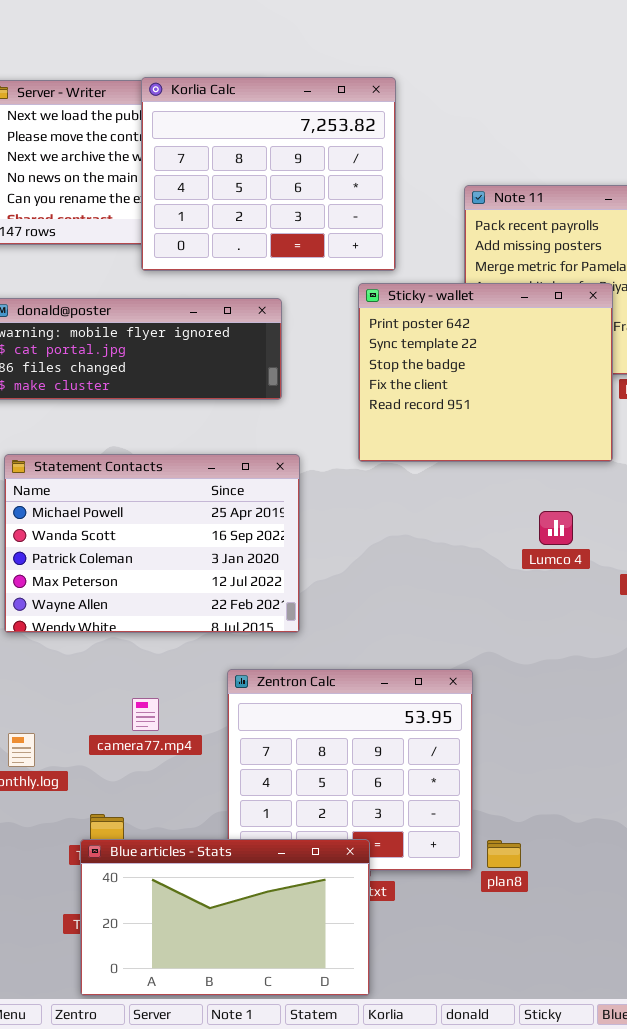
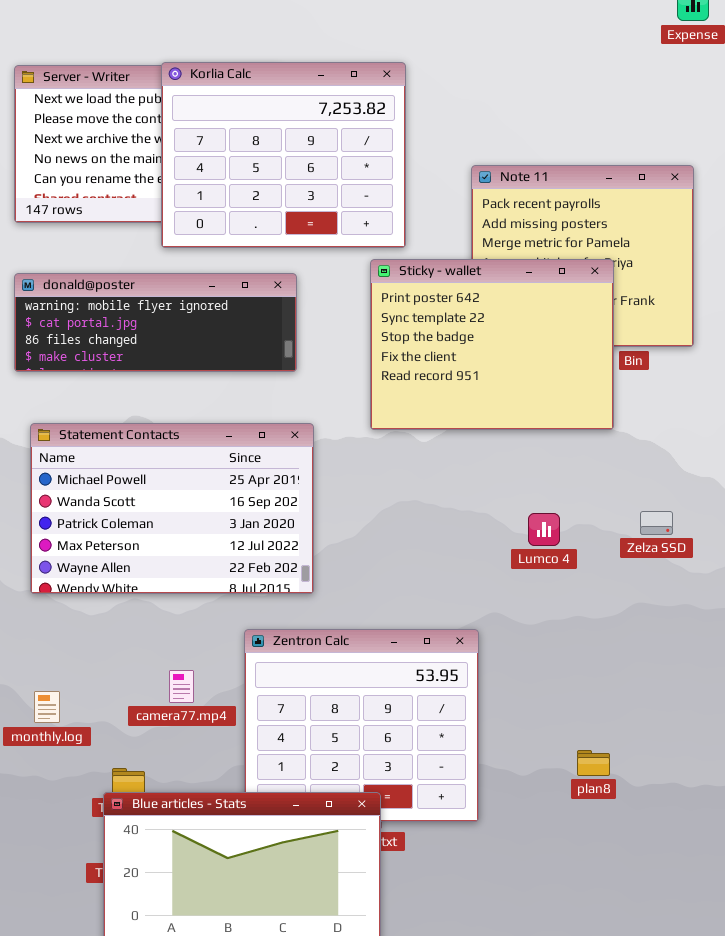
Lumco 4: [539,511,573,545] -> [528,513,560,546], moved
camera77.mp4: [132,698,159,731] -> [169,670,194,703], moved
plan8: [487,840,521,868] -> [577,750,610,776], moved

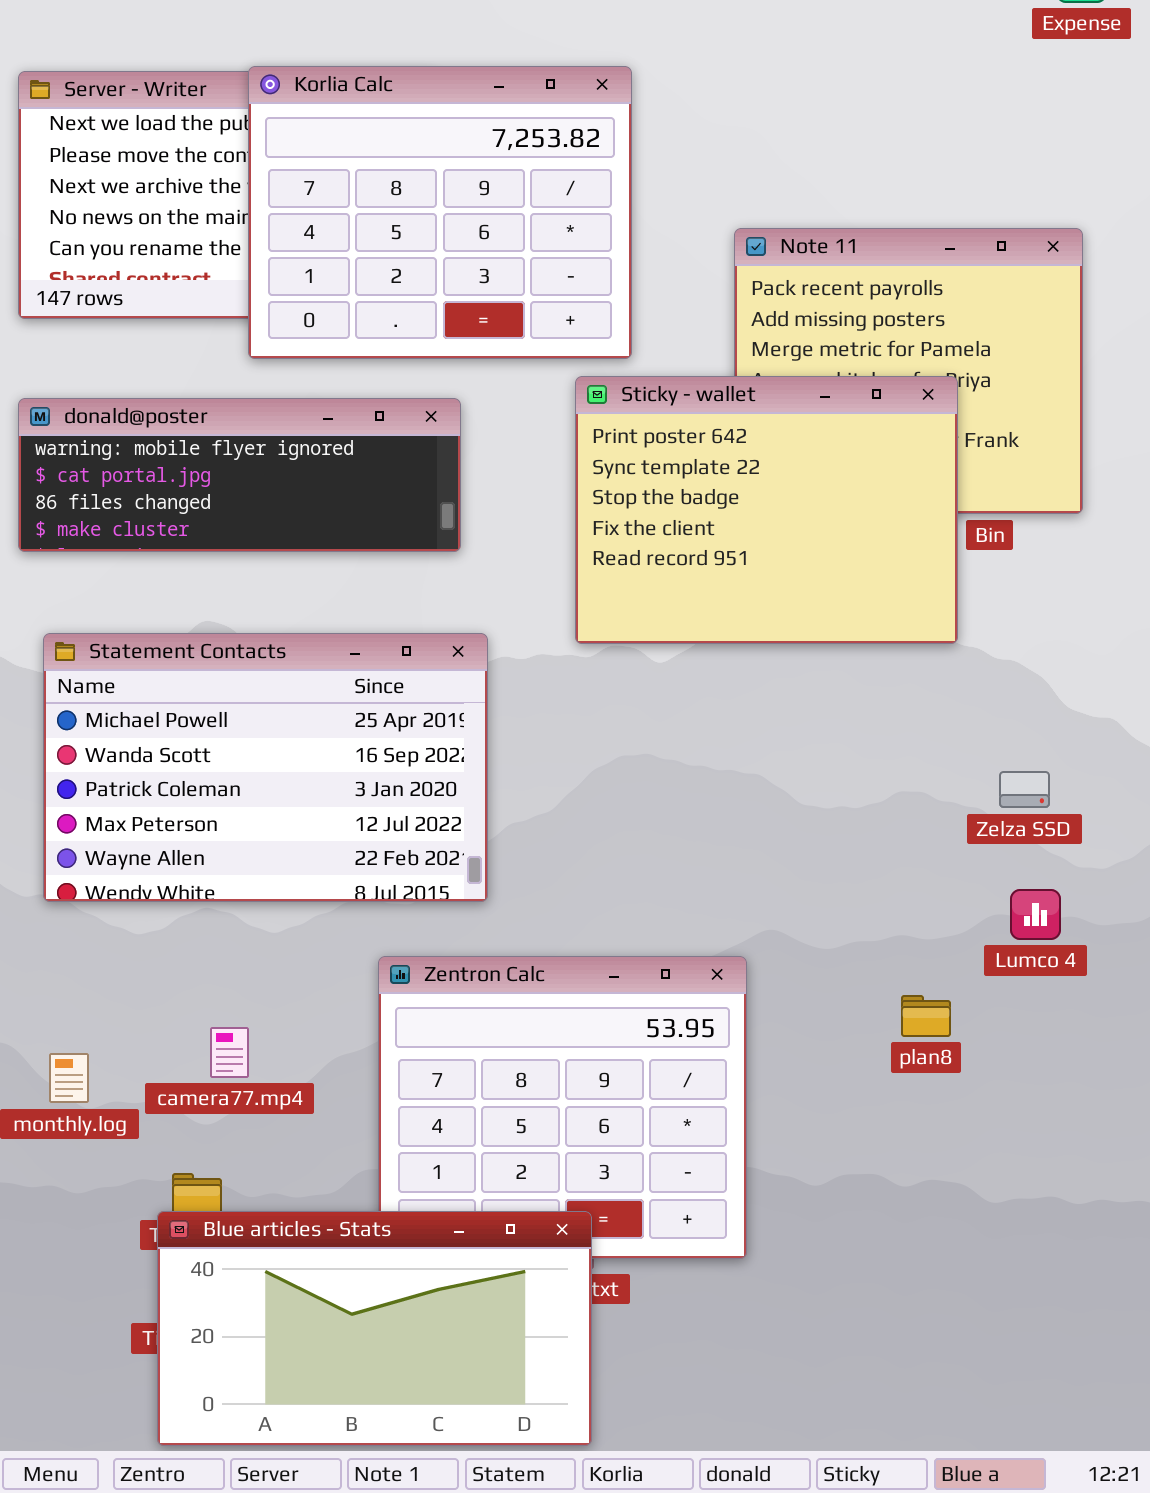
Lumco 4: [528,513,560,546] -> [1010,889,1061,940], moved
camera77.mp4: [169,670,194,703] -> [210,1027,249,1078], moved
plan8: [577,750,610,776] -> [901,995,951,1037], moved

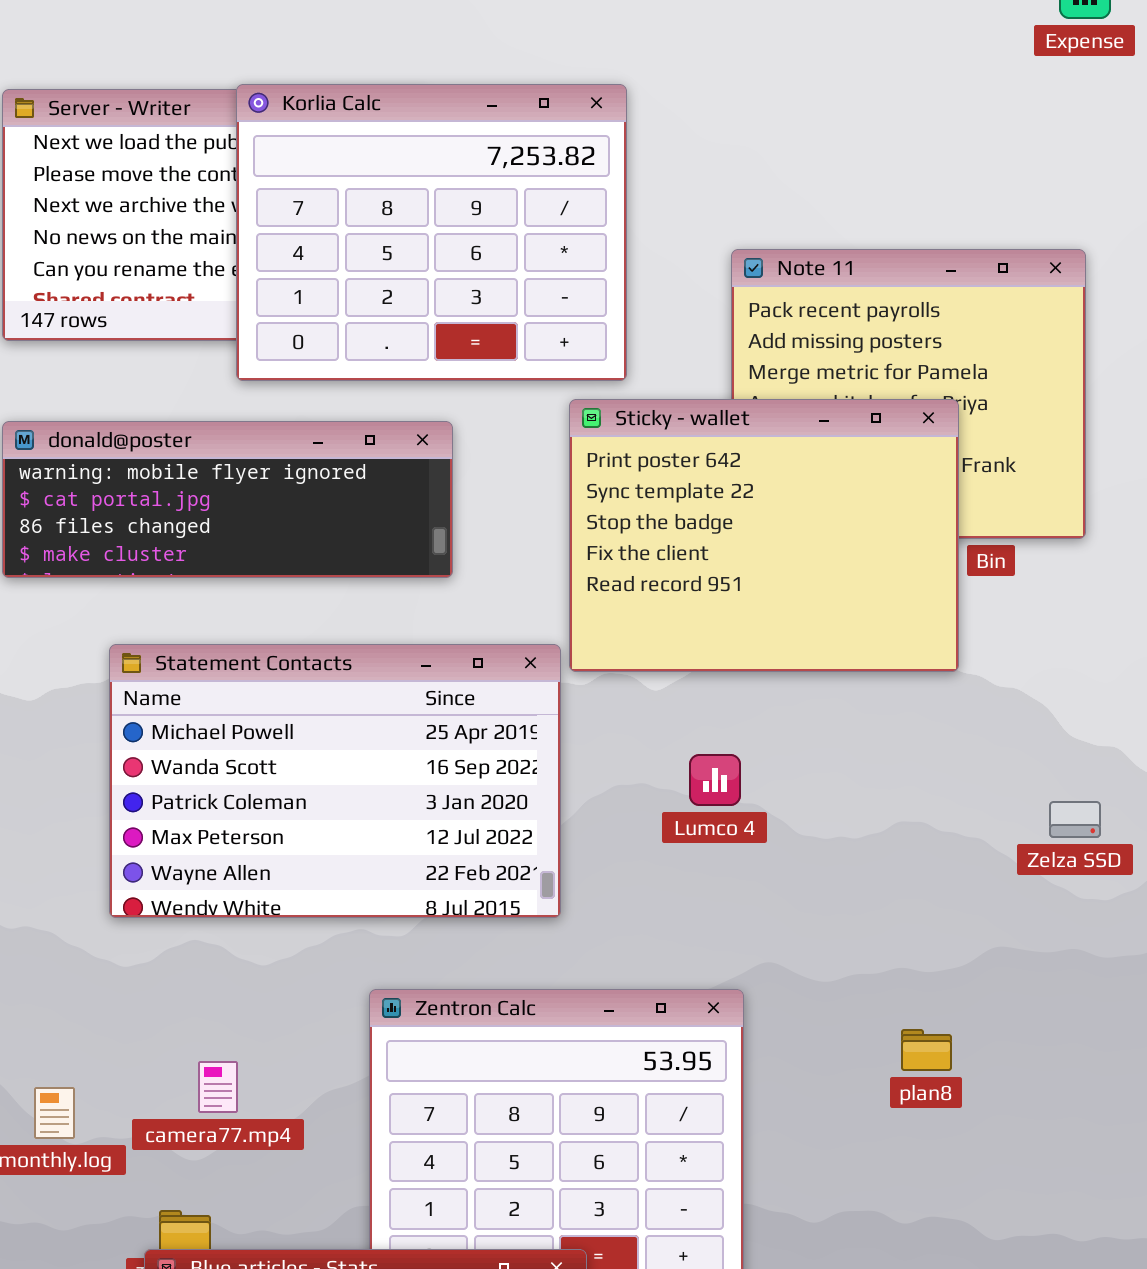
Statement Contacts: [43,633,488,902] -> [109,644,561,918], moved
Zelza SSD: [999,771,1050,808] -> [1049,801,1101,838], moved
Lumco 4: [1010,889,1061,940] -> [689,754,741,806], moved

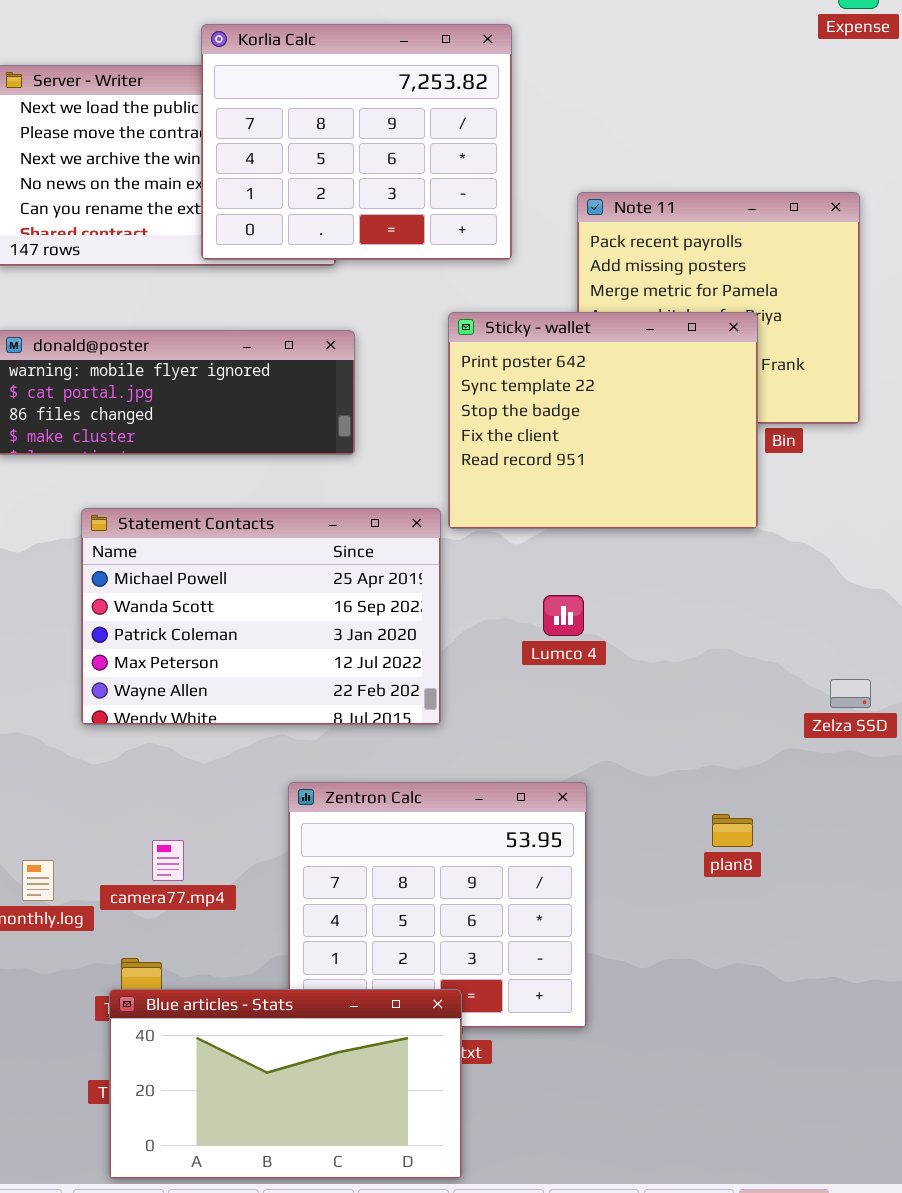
Korlia Calc: [236,84,627,381] -> [201,24,512,260], moved
Zelza SSD: [1049,801,1101,838] -> [830,679,871,708], moved

